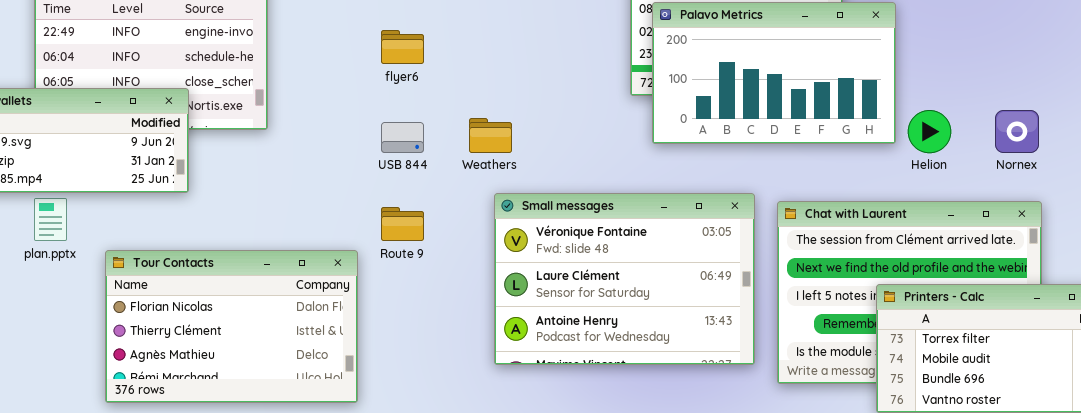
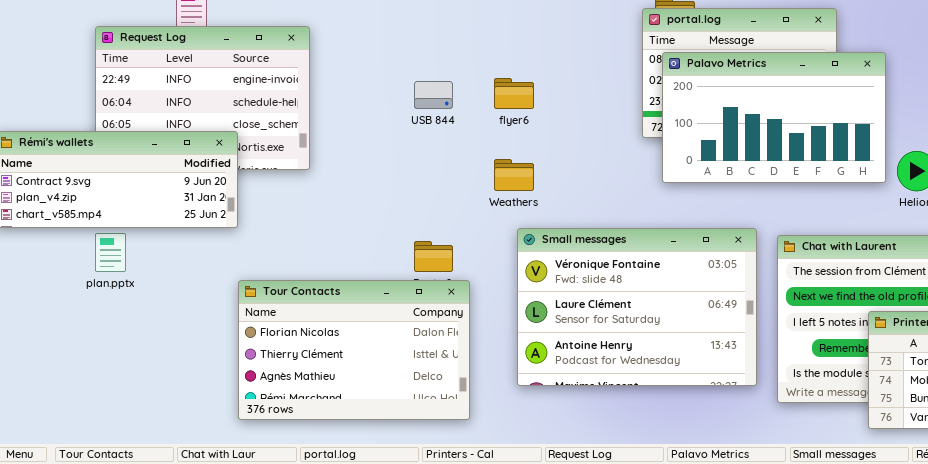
flyer6: [381,30,424,64] -> [494,78,534,109], moved
USB 844: [381,122,424,153] -> [414,81,453,109], moved
Tour Contacts: [105,250,358,403] -> [238,280,470,420], moved

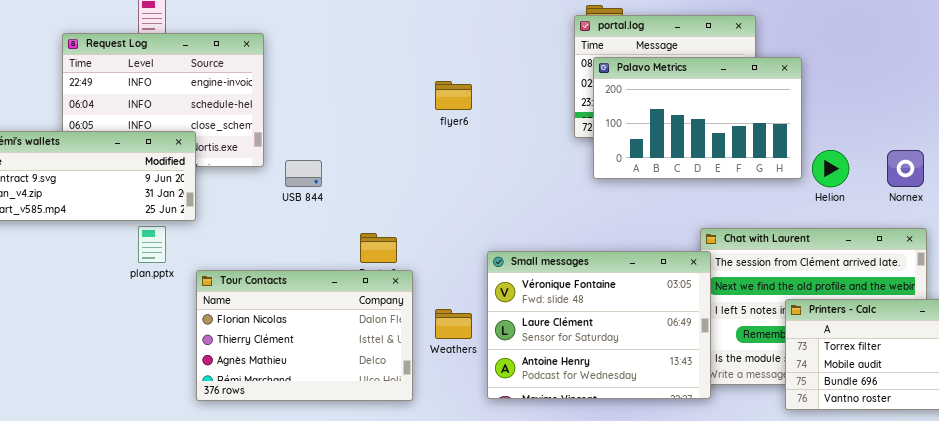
USB 844: [414,81,453,109] -> [285,160,322,187], moved
Weathers: [494,159,534,191] -> [435,309,472,339], moved
Small messages: [517,228,757,386] -> [487,251,711,399], moved
plan.pptx: [95,233,126,272] -> [138,226,166,263], moved

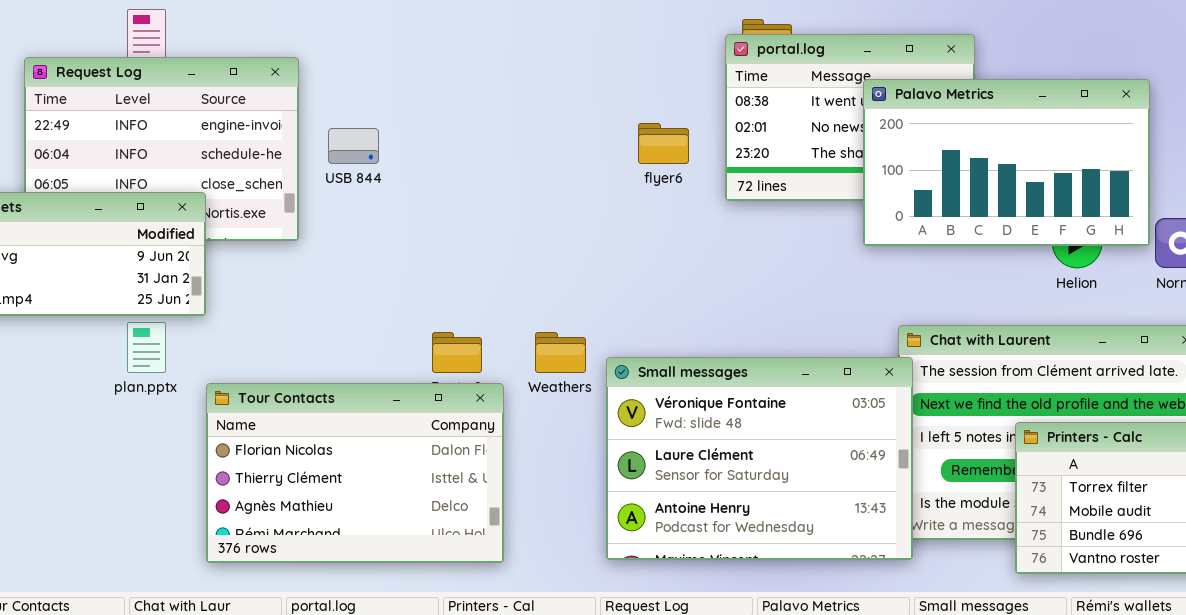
Palavo Metrics: [593,57,802,179] -> [863,79,1150,246], moved
flyer6: [435,81,472,110] -> [638,123,689,164], moved
USB 844: [285,160,322,187] -> [328,128,379,164], moved
Weathers: [435,309,472,339] -> [535,332,586,373], moved

